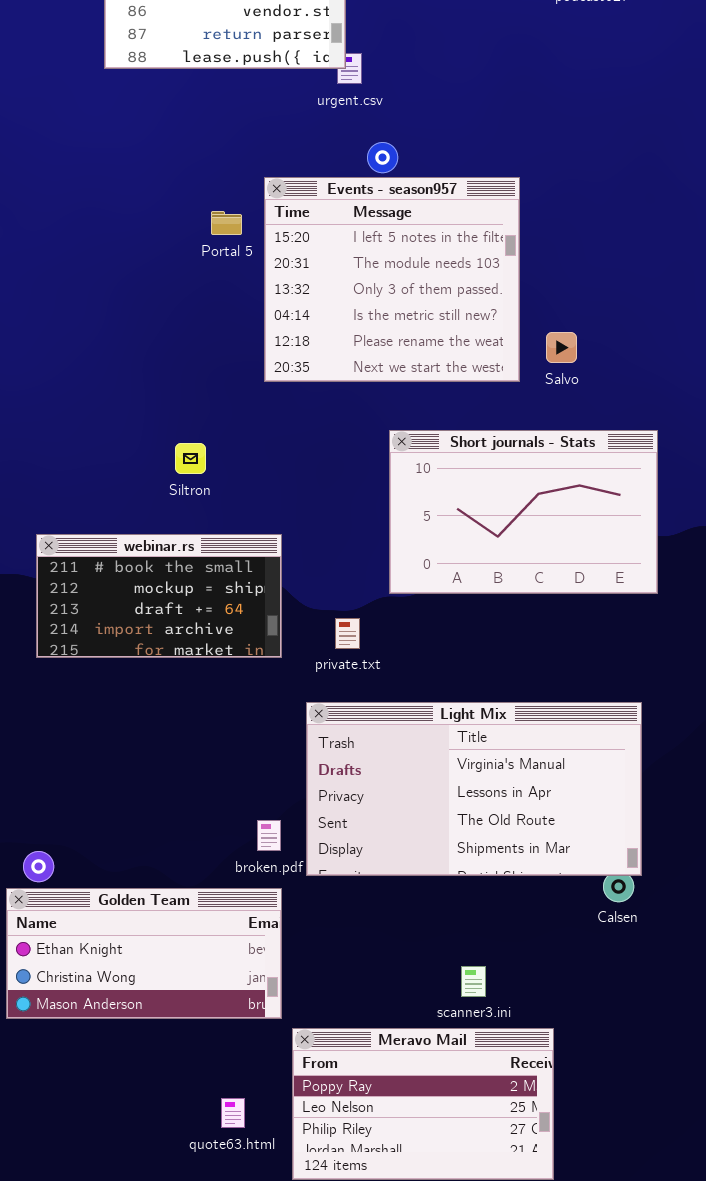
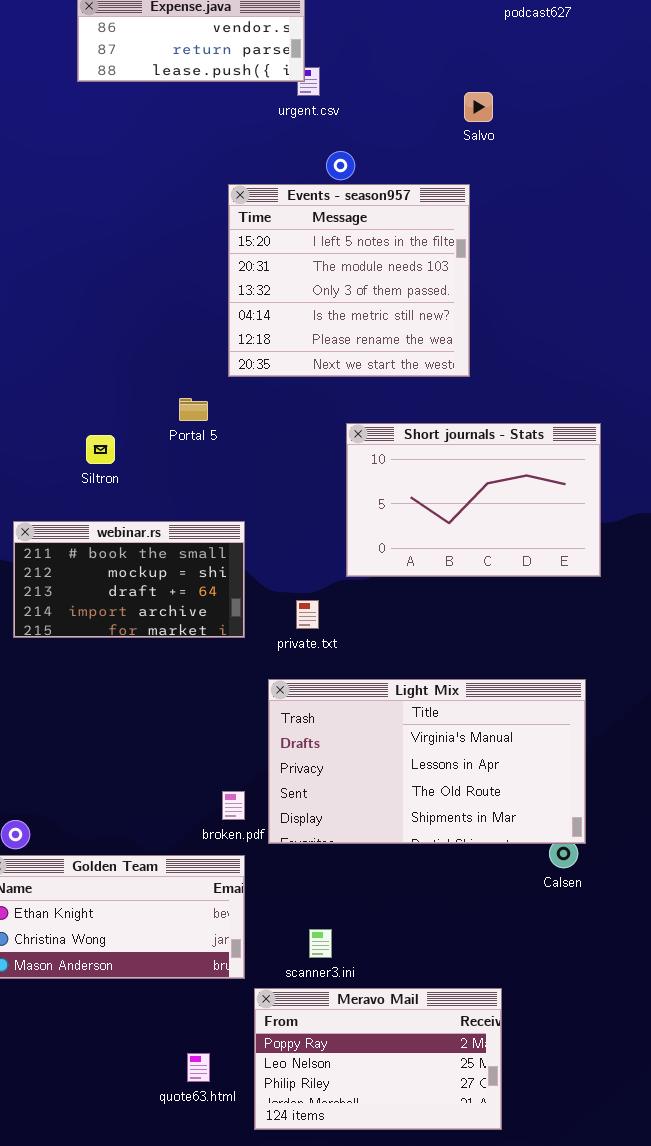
Portal 5: [211,211,242,235] -> [179,398,208,421], moved
Salvo: [546,332,577,363] -> [464,92,493,122], moved
Siltron: [175,443,206,474] -> [86,435,115,464], moved
scanner3.ini: [461,966,486,997] -> [309,929,332,958], moved

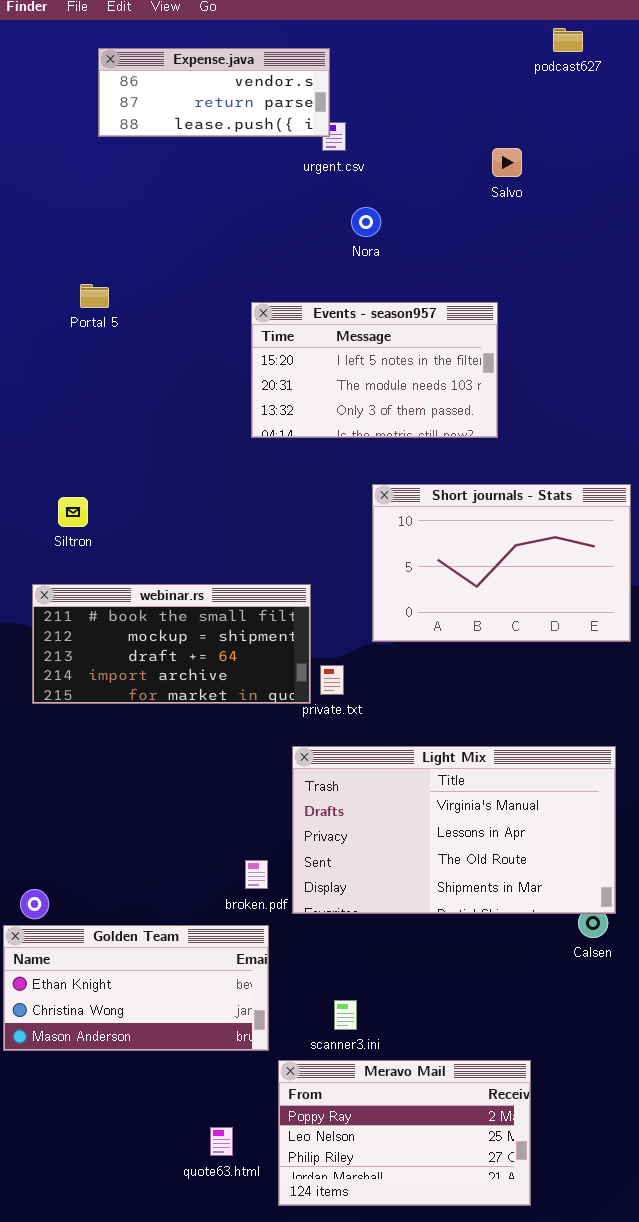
Events - season957: [228,184,470,377] -> [251,302,498,438], resized
Portal 5: [179,398,208,421] -> [80,284,109,308], moved
Siltron: [86,435,115,464] -> [58,497,88,527], moved
webinar.rs: [13,521,245,638] -> [32,584,311,704], resized

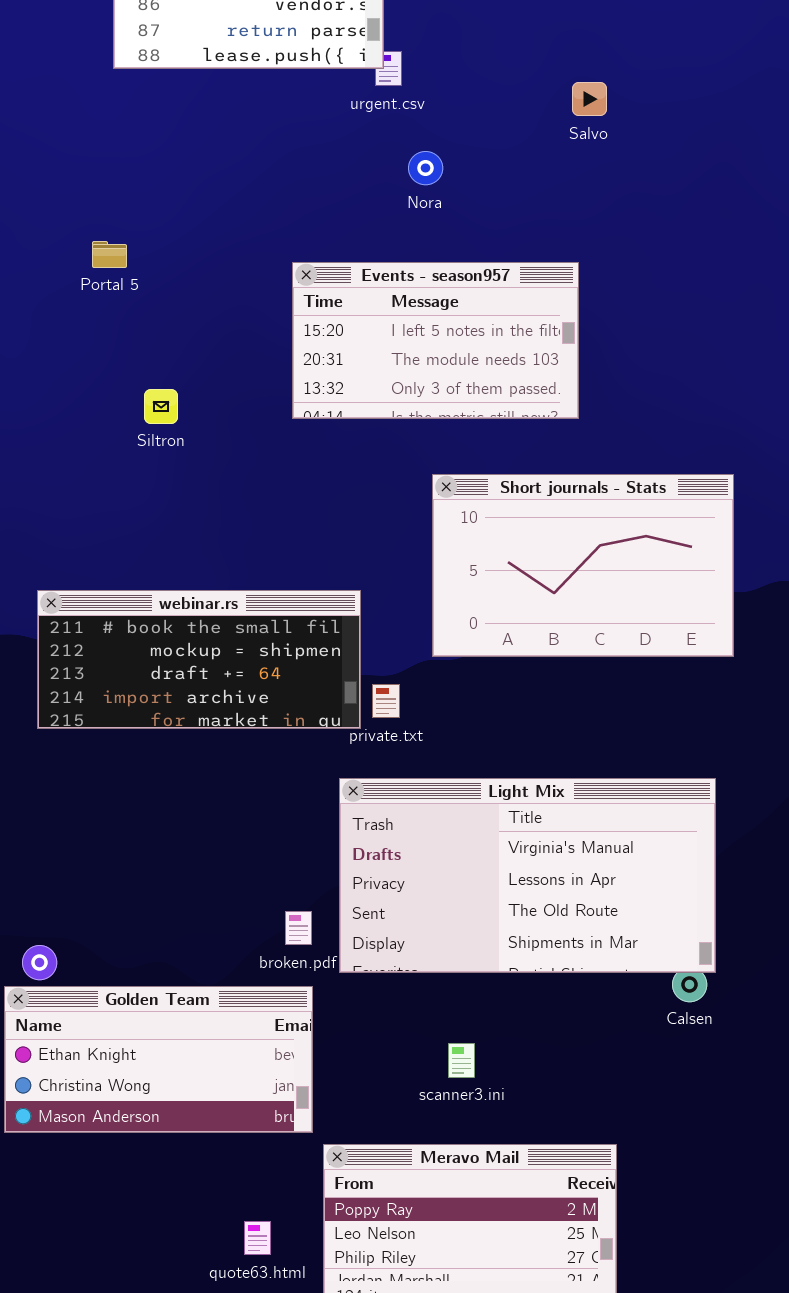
Siltron: [58,497,88,527] -> [144,389,178,424], moved
scanner3.ini: [334,1000,357,1030] -> [448,1043,475,1078], moved

